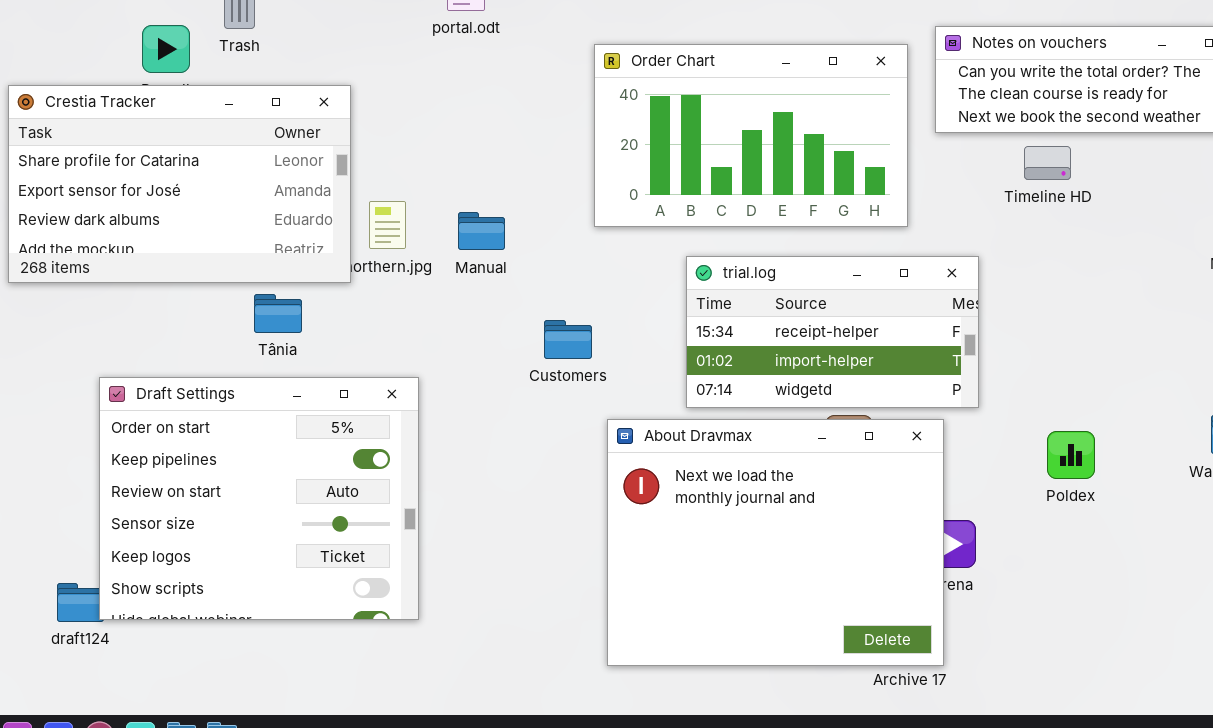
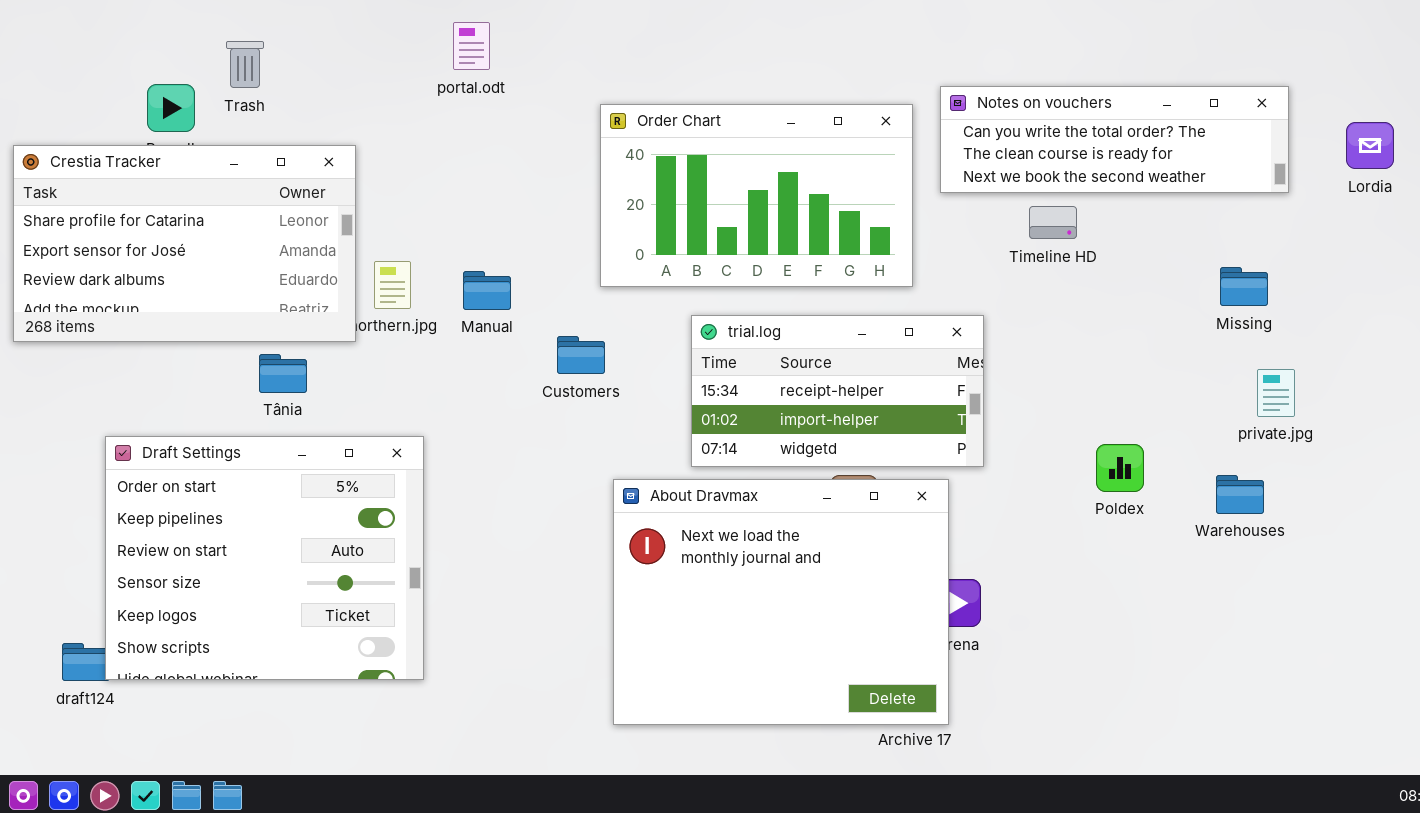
Customers: [544,320,592,359] -> [557,336,605,374], moved
Poldex: [1047,431,1095,479] -> [1096,444,1144,492], moved

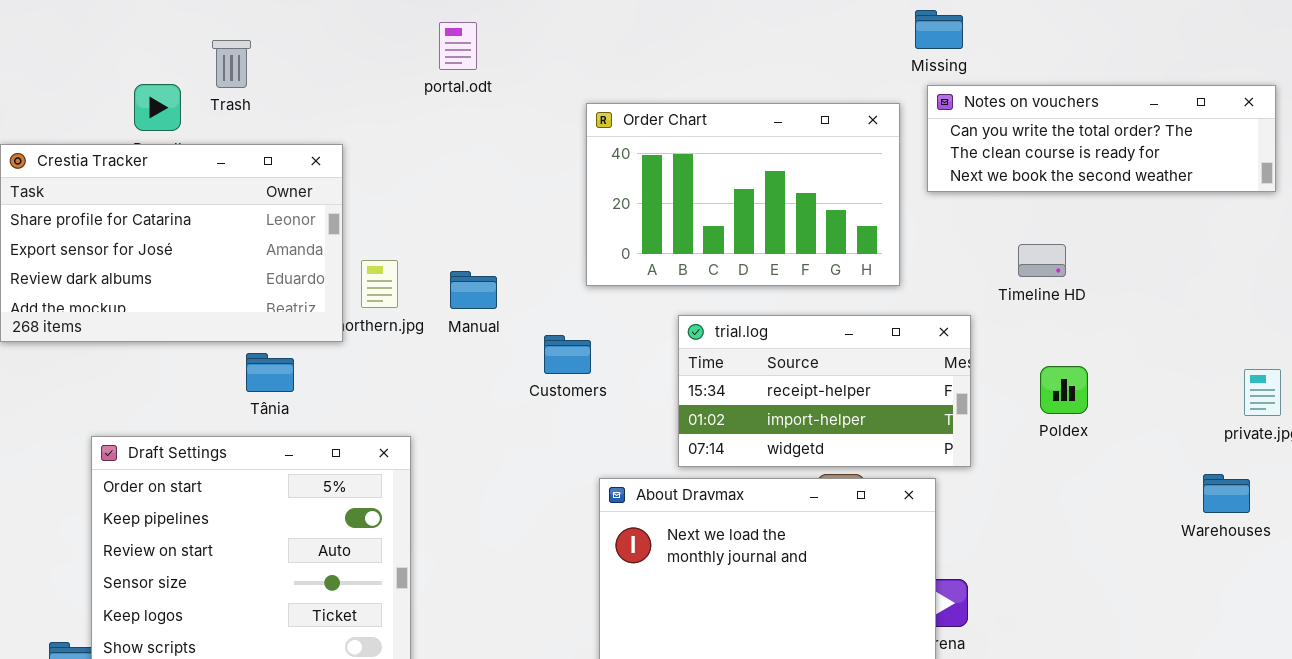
Timeline HD: [1029,206,1077,239] -> [1018,244,1066,277], moved
Missing: [1220,267,1268,306] -> [915,10,963,49], moved
Poldex: [1096,444,1144,492] -> [1040,366,1088,414], moved

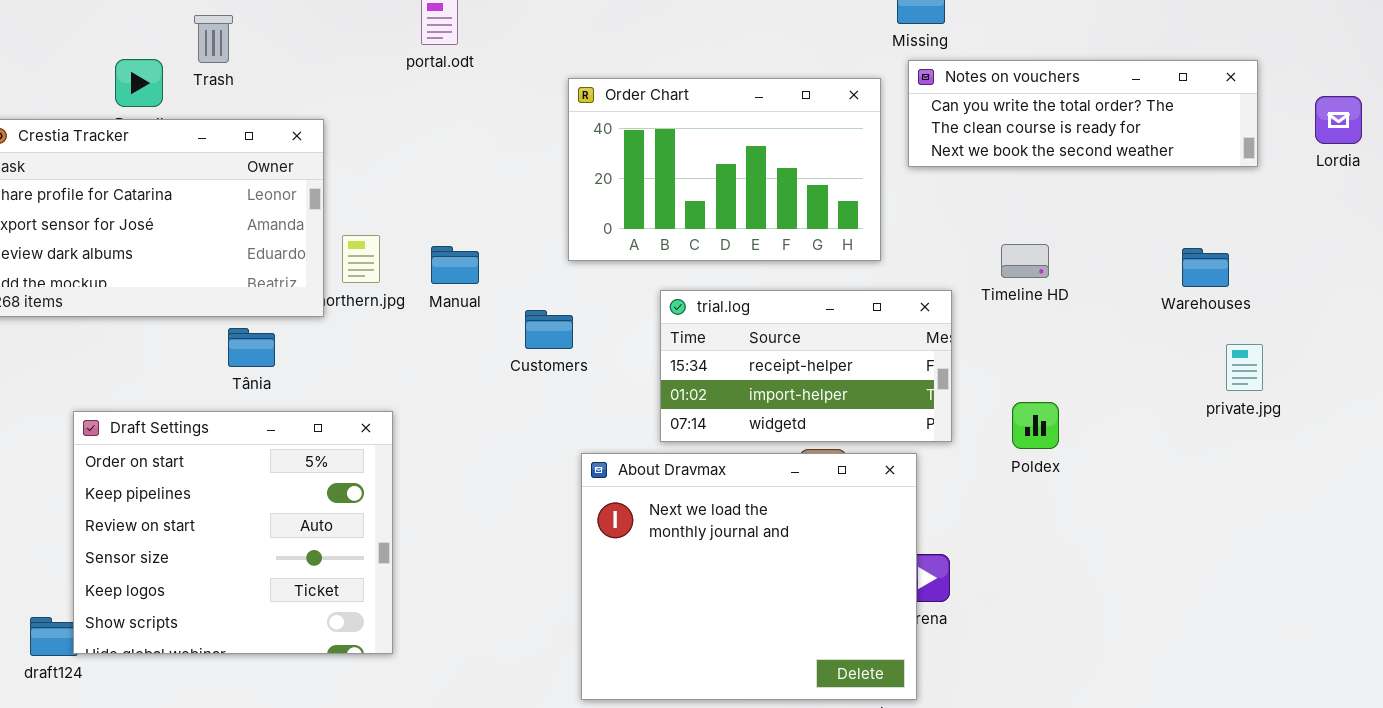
Timeline HD: [1018,244,1066,277] -> [1001,244,1049,278], moved
Poldex: [1040,366,1088,414] -> [1012,402,1059,449], moved
Warehouses: [1203,474,1250,513] -> [1182,248,1229,287], moved

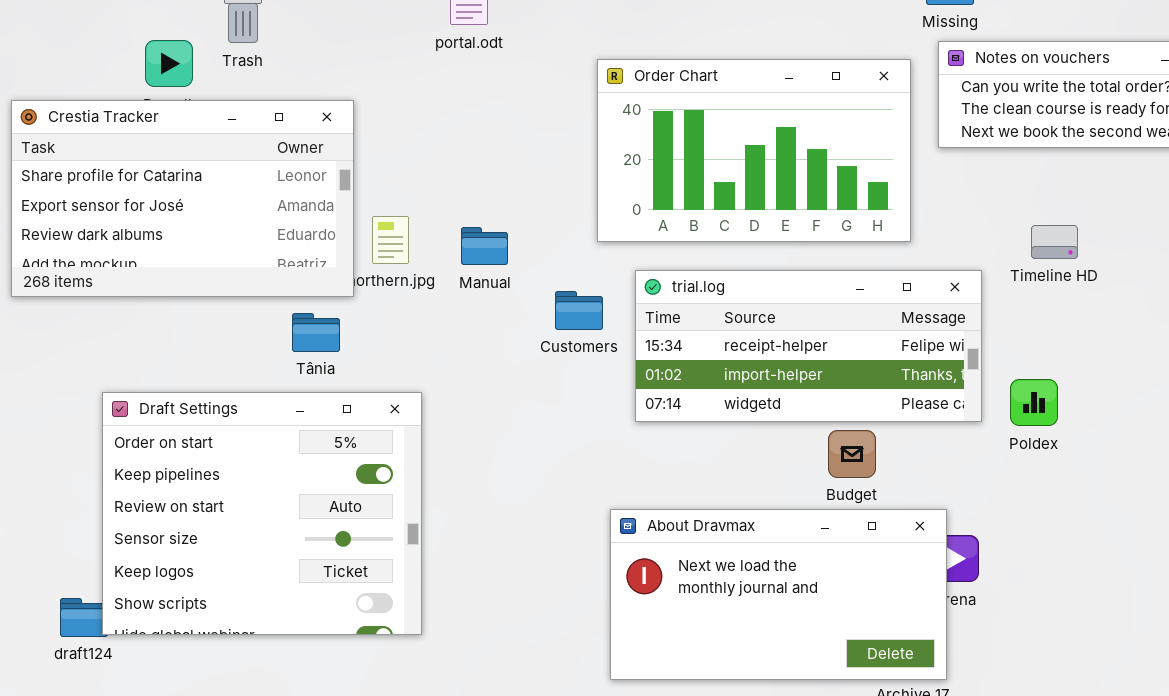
trial.log: [660,290,952,442] -> [635,270,982,422], resized
Tânia: [228,328,275,367] -> [292,313,340,352], moved
Poldex: [1012,402,1059,449] -> [1010,379,1058,426], moved
About Dravmax: [581,453,917,700] -> [610,509,947,680], resized

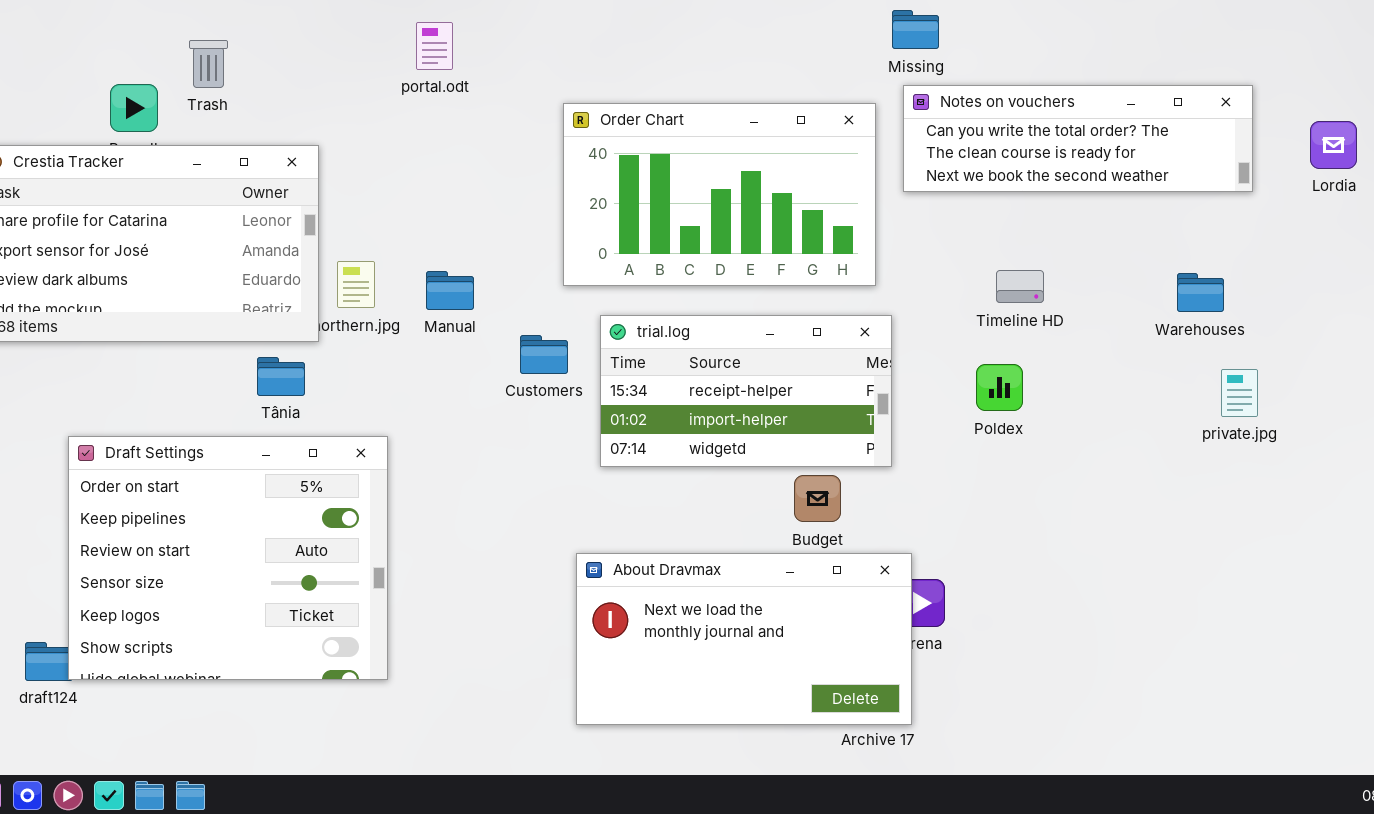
trial.log: [635,270,982,422] -> [600,315,892,467], resized
Poldex: [1010,379,1058,426] -> [976,364,1023,411], moved

